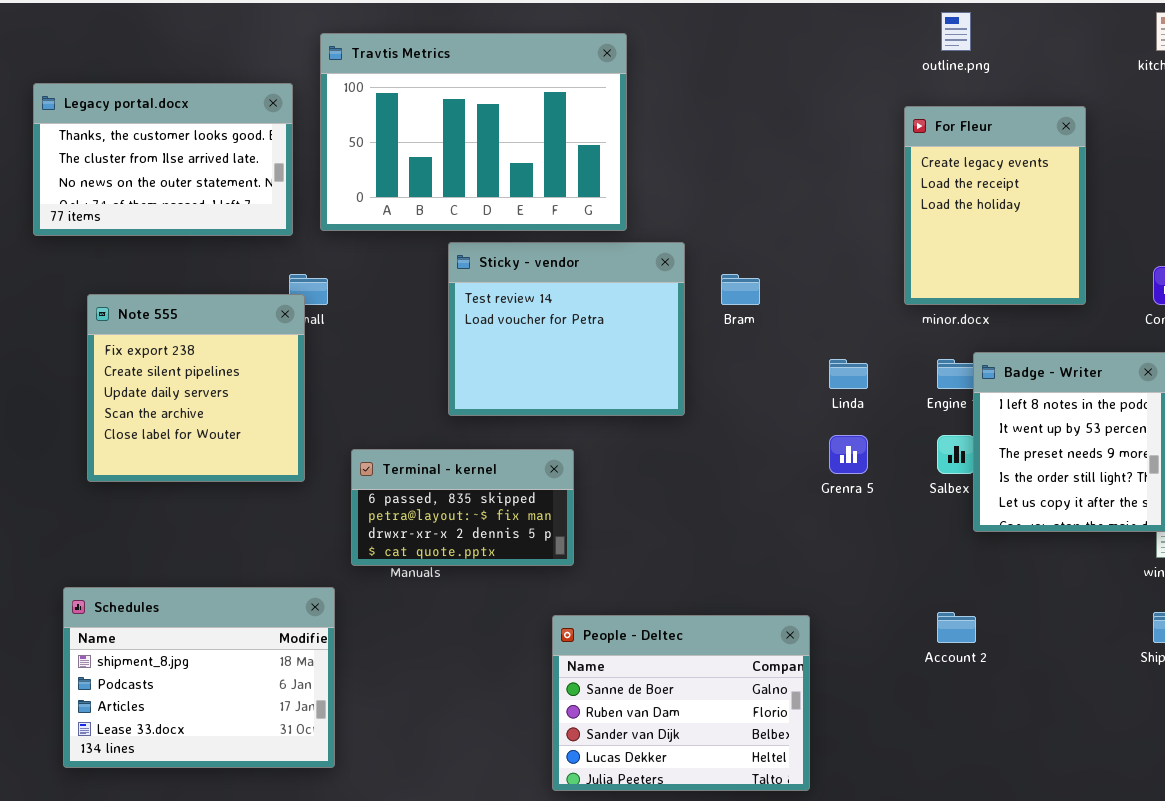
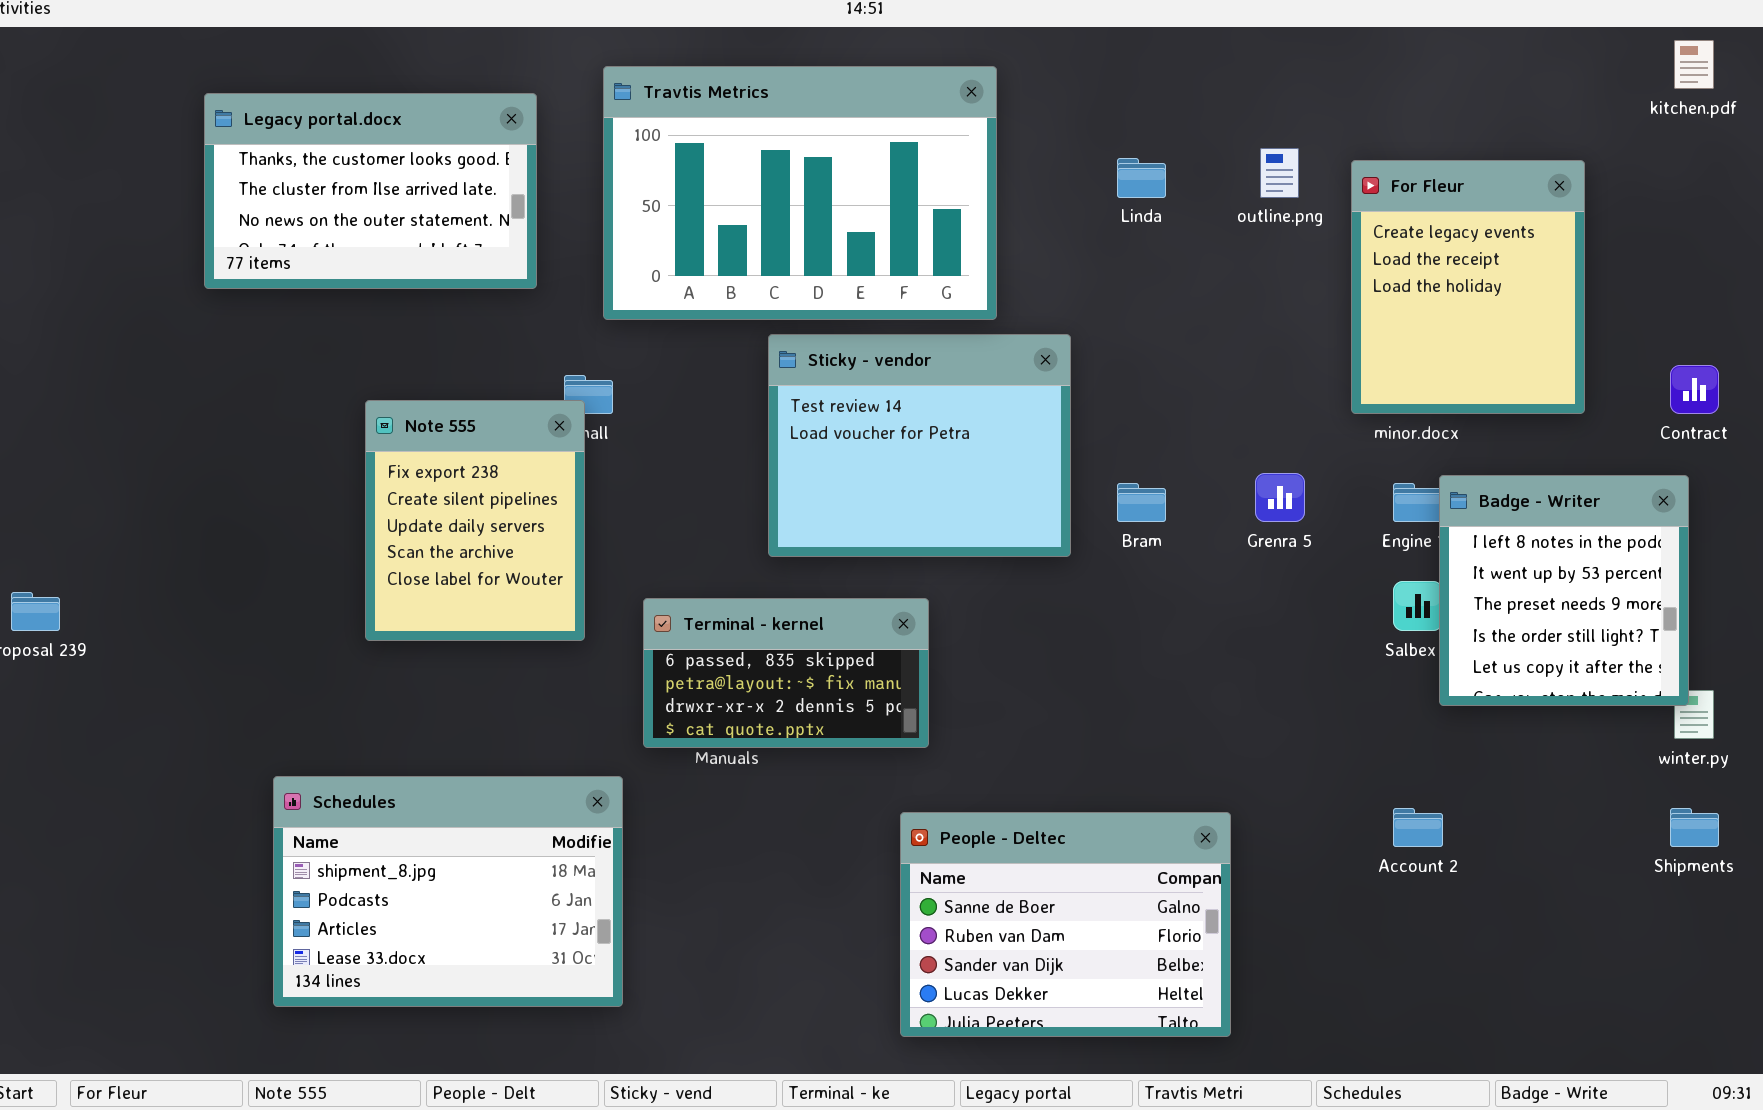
outline.png: [941,12,971,51] -> [1260,148,1299,198], moved
Legacy portal.docx: [33,83,293,236] -> [204,93,537,289], moved
Bram: [721,274,760,305] -> [1117,483,1166,522], moved
Note 555: [87,294,305,482] -> [365,400,585,641], resized
Linda: [829,359,868,389] -> [1117,158,1166,198], moved
Grenra 5: [829,435,868,474] -> [1255,473,1305,522], moved

